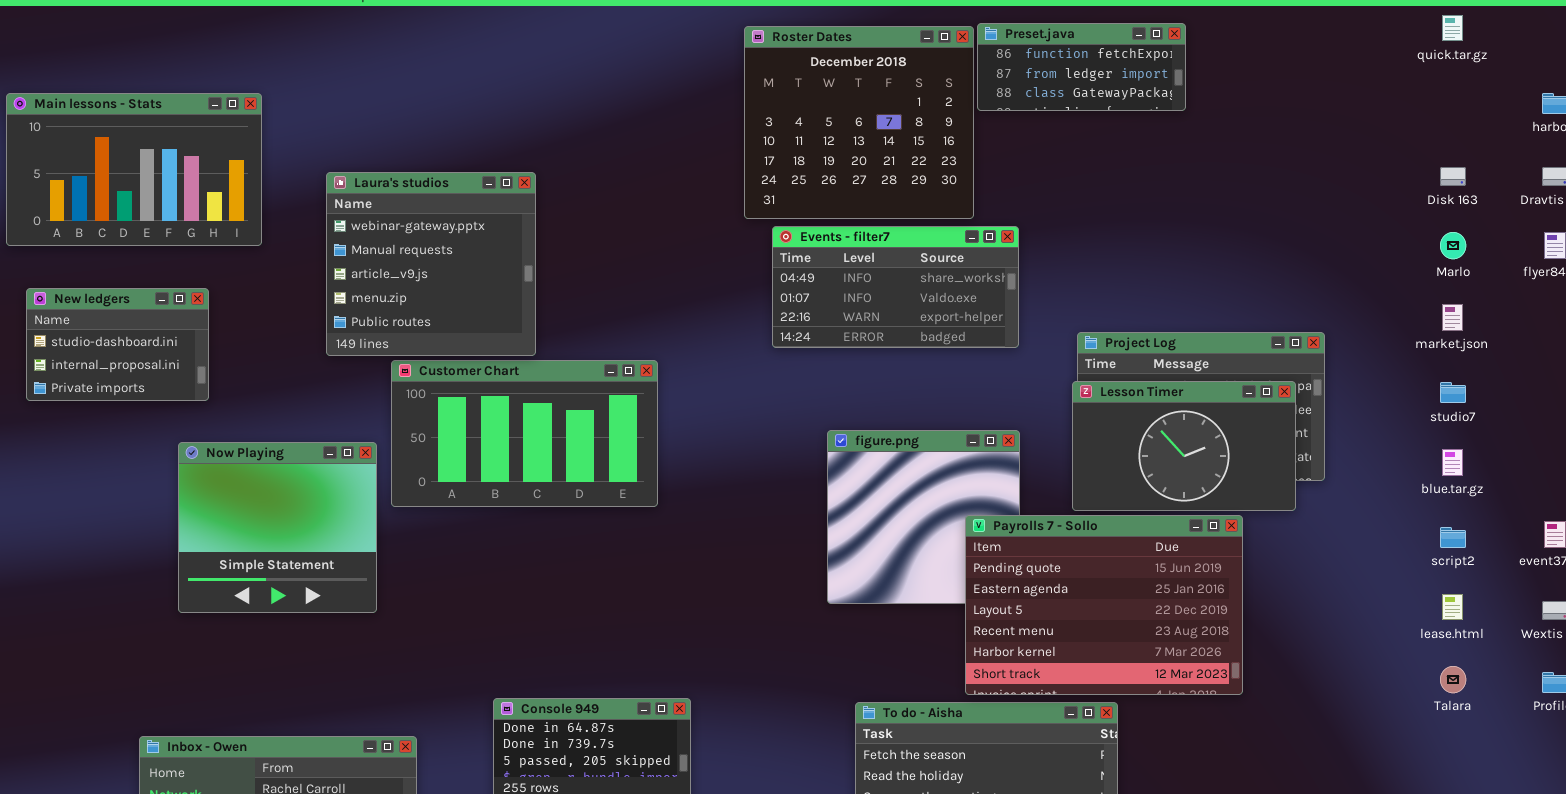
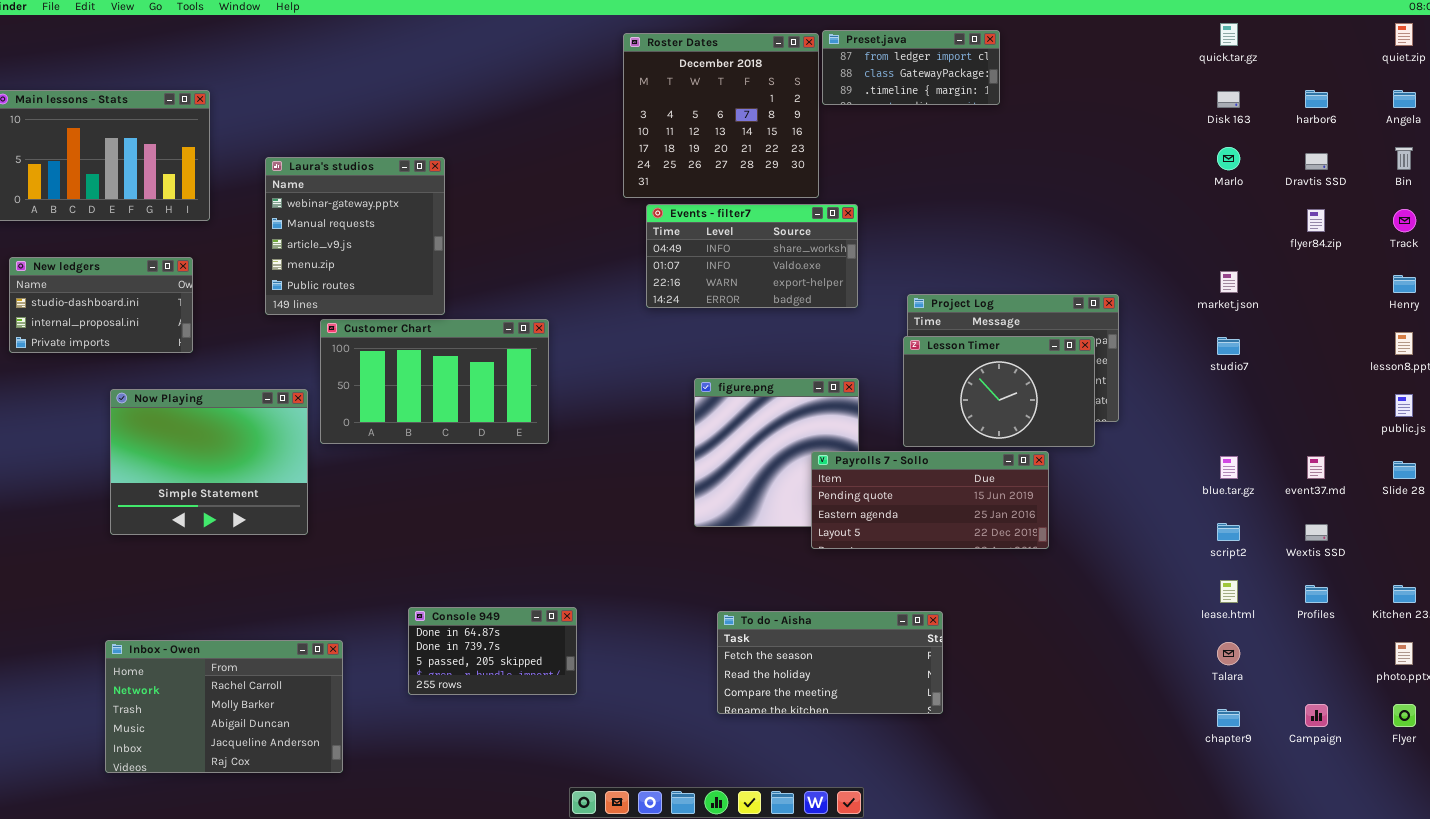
Preset.java: [977,23,1186,111] -> [822,30,1000,105], scrolled down 1 row
Disk 163: [1440,167,1466,186] -> [1217,91,1240,108], moved
Marlo: [1440,232,1466,259] -> [1217,147,1240,170], moved
New ledgers: [26,288,209,401] -> [9,257,193,353], resized
Now Playing: [178,442,377,613] -> [110,389,308,535], resized
blue.tar.gz: [1442,449,1463,476] -> [1220,456,1238,479], moved
Payrolls 7 - Sollo: [965,515,1243,695] -> [811,451,1049,549], resized
script2: [1440,527,1466,548] -> [1217,523,1240,541], moved
lease.html: [1442,594,1463,620] -> [1220,580,1238,603], moved
Talara: [1440,666,1466,693] -> [1217,642,1240,665], moved

